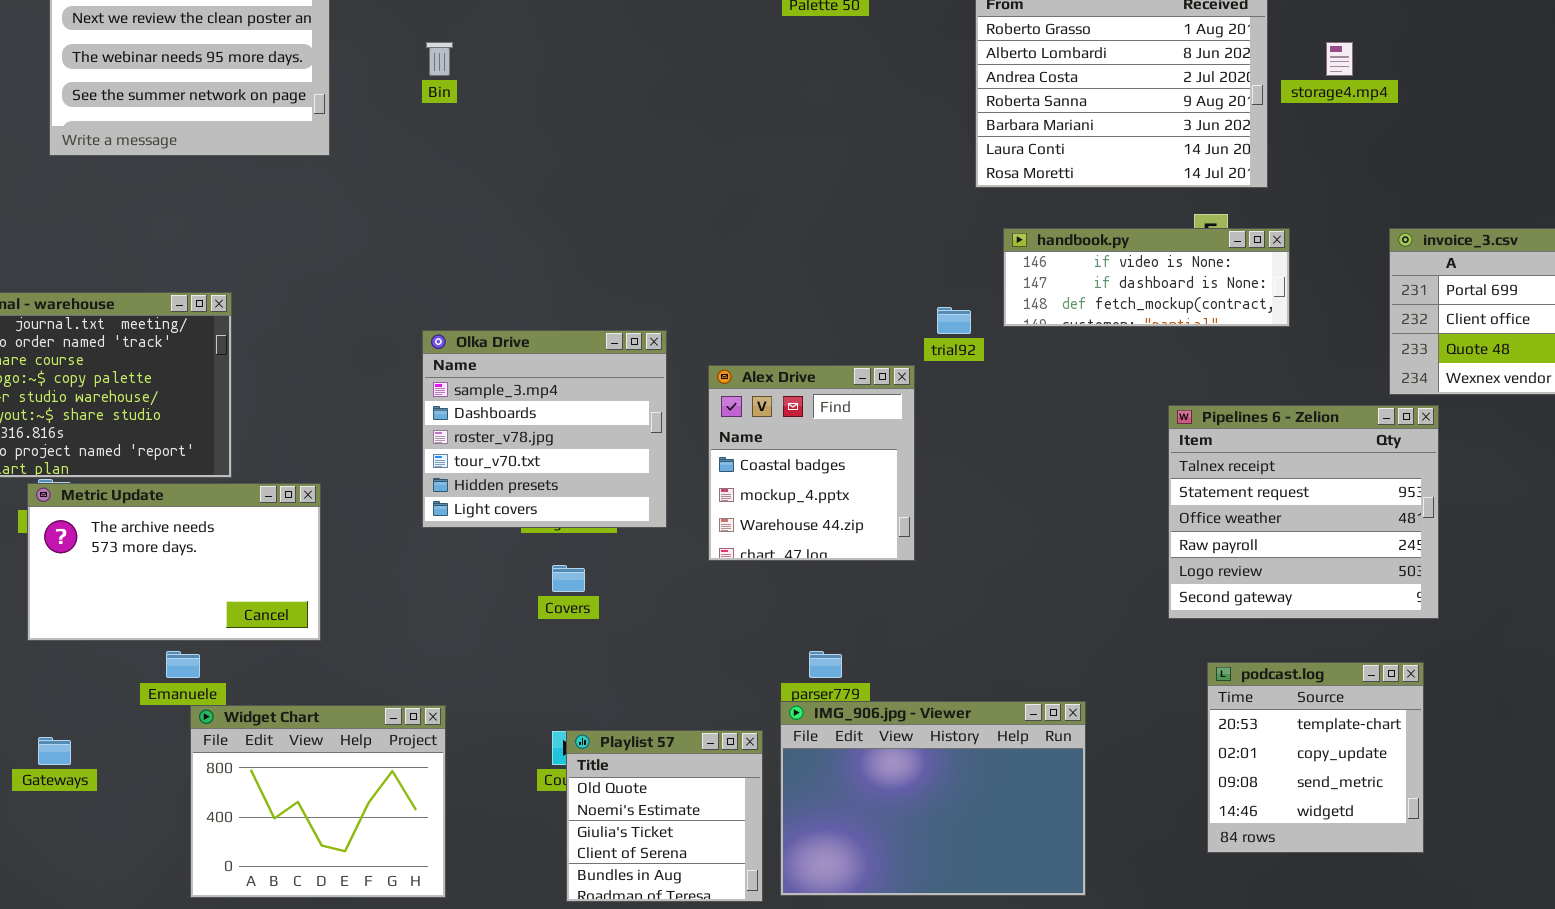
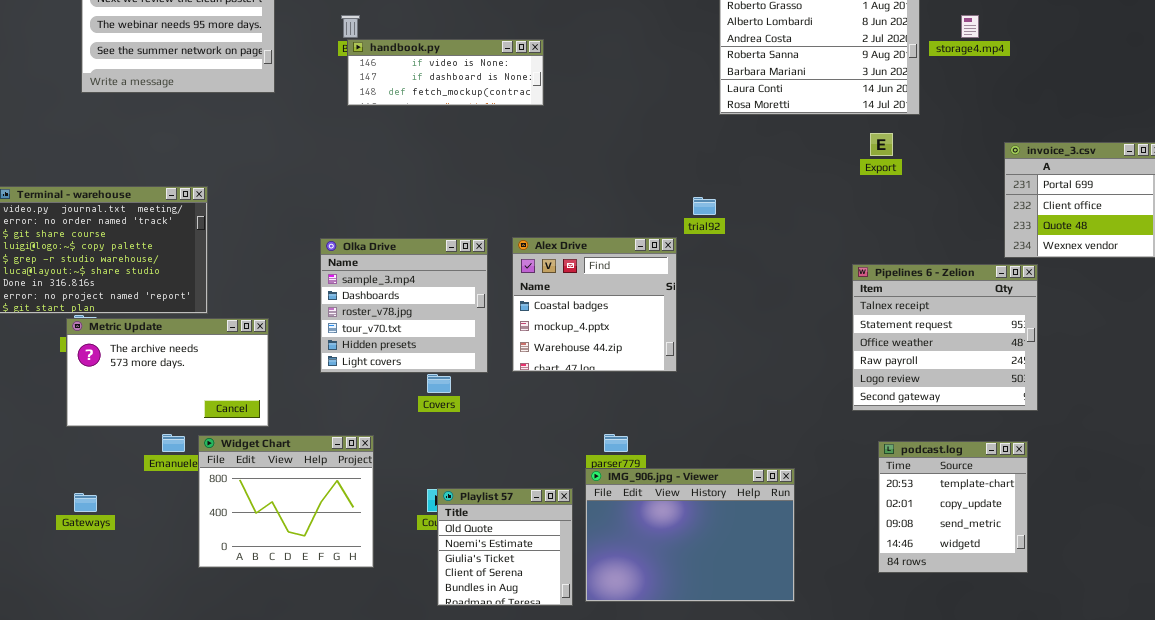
handbook.py: [1003,228,1290,327] -> [347,39,544,106], moved
Olka Drive: [422,330,667,528] -> [320,238,488,373], moved
Alex Drive: [708,365,915,561] -> [512,237,677,372], resized
Widget Chart: [190,705,446,898] -> [198,435,374,568], moved

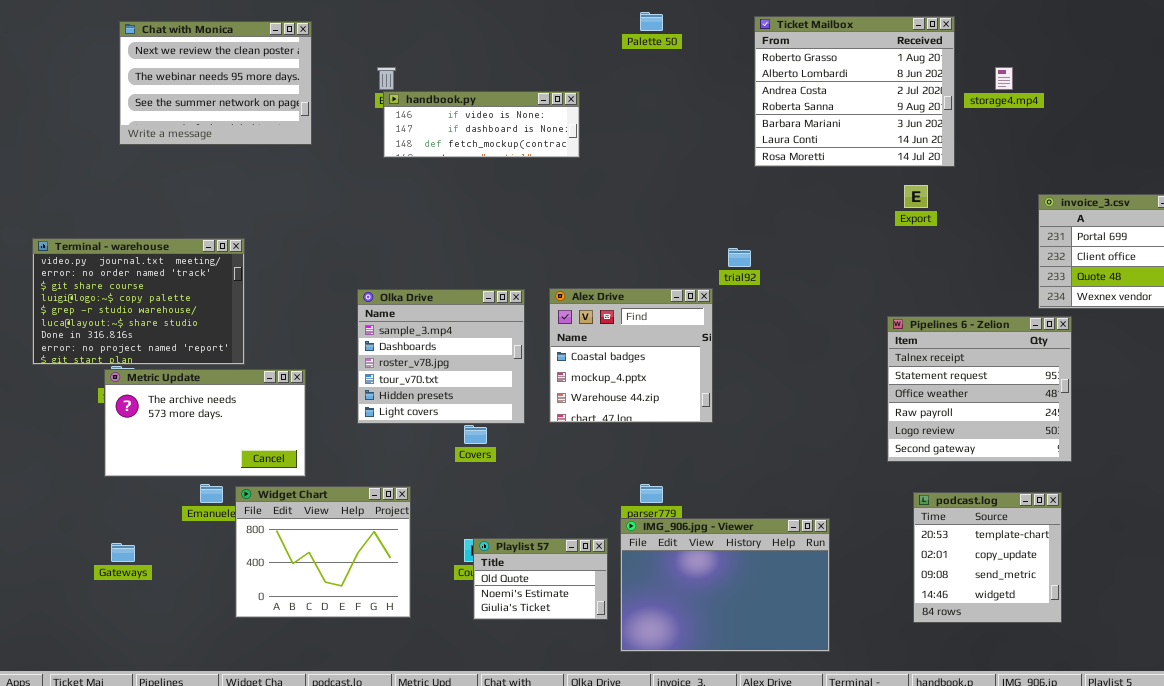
Playlist 57: [437,488,573,606] -> [473,538,608,620], resized

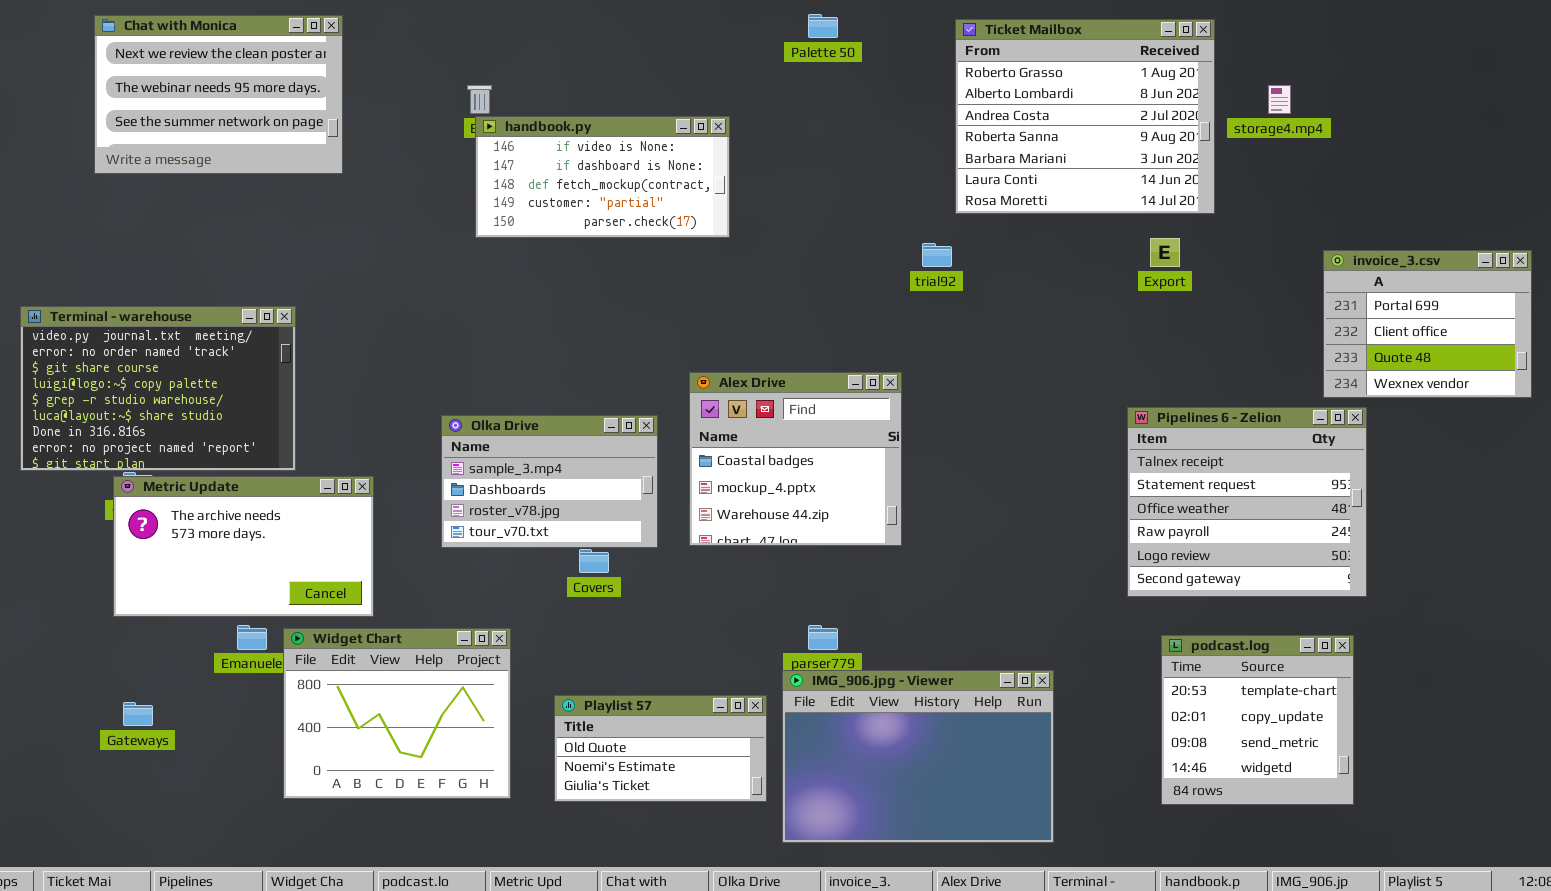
Chat with Monica: [119,21,312,145] -> [94,15,343,174], moved
handbook.py: [383,91,580,158] -> [475,116,730,238], resized
trial92: [728,248,751,267] -> [922,243,952,267], moved
Olka Drive: [357,289,525,424] -> [441,415,658,548], resized
Playlist 57: [473,538,608,620] -> [554,695,767,802], resized

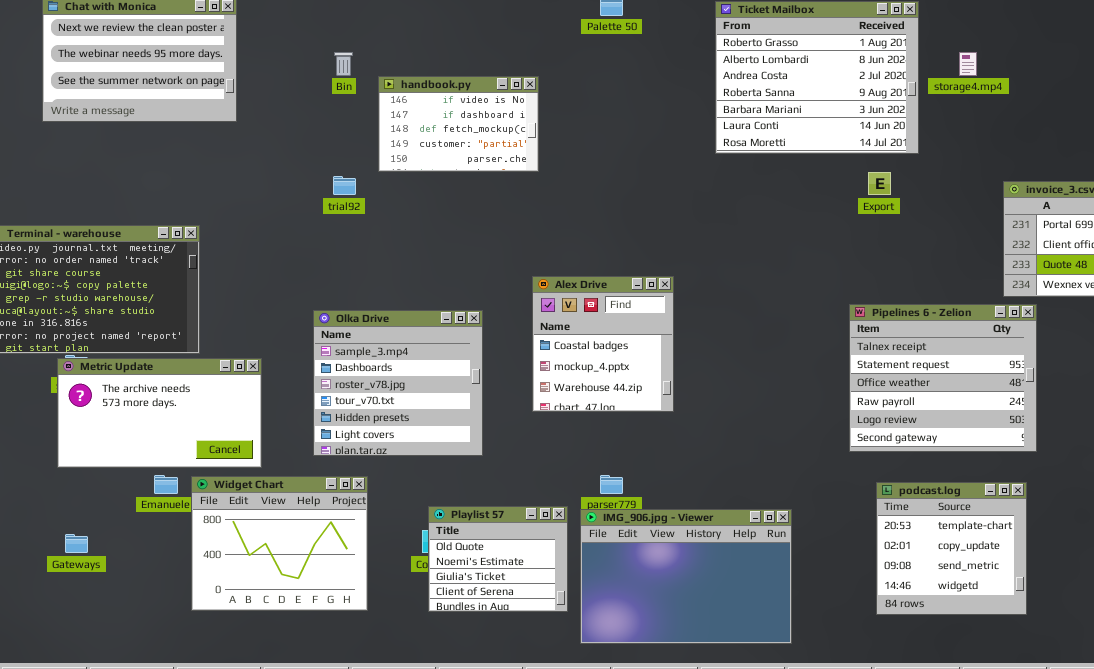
handbook.py: [475,116,730,238] -> [378,76,539,172], resized
trial92: [922,243,952,267] -> [333,176,356,195], moved
Alex Drive: [689,372,902,546] -> [532,276,674,412], resized
Olka Drive: [441,415,658,548] -> [313,310,483,456], resized
Playlist 57: [554,695,767,802] -> [428,506,568,612], resized

